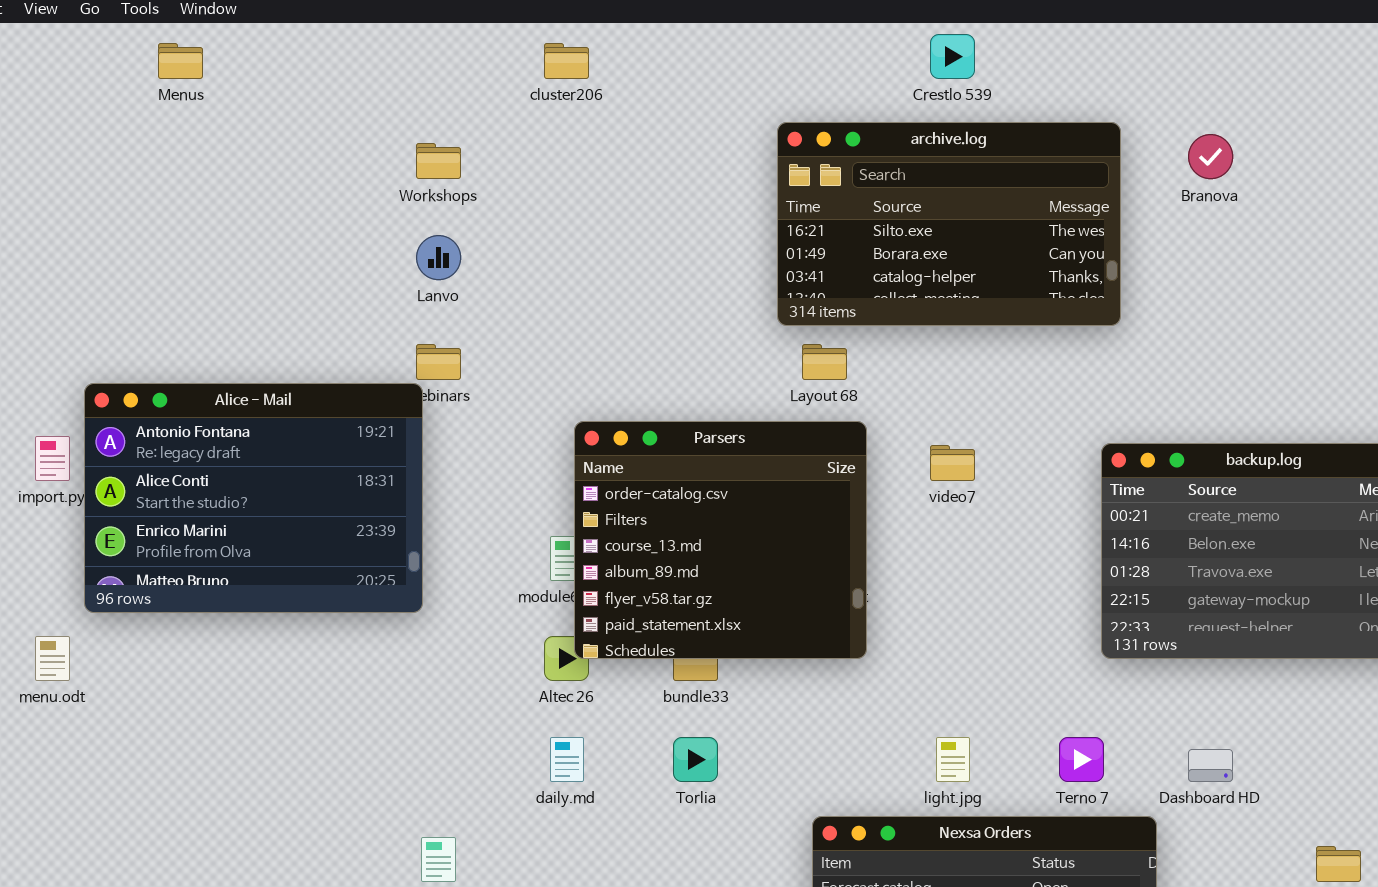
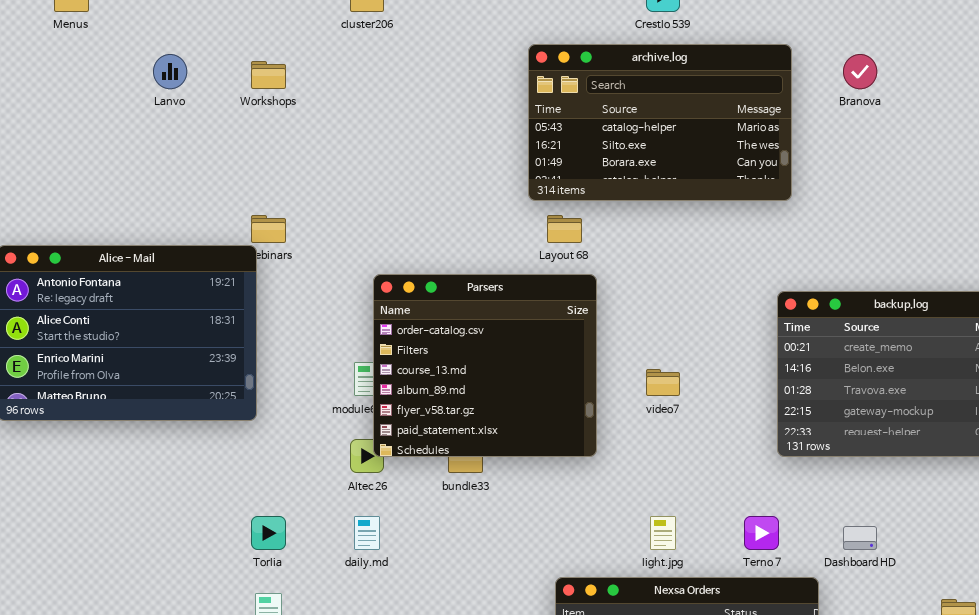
archive.log: [777,122,1121,326] -> [528,44,792,201], scrolled up 1 row
Lanvo: [416,235,461,280] -> [153,54,187,89], moved
video7: [930,445,975,481] -> [646,369,680,396], moved
Torlia: [673,737,718,782] -> [251,516,286,550], moved

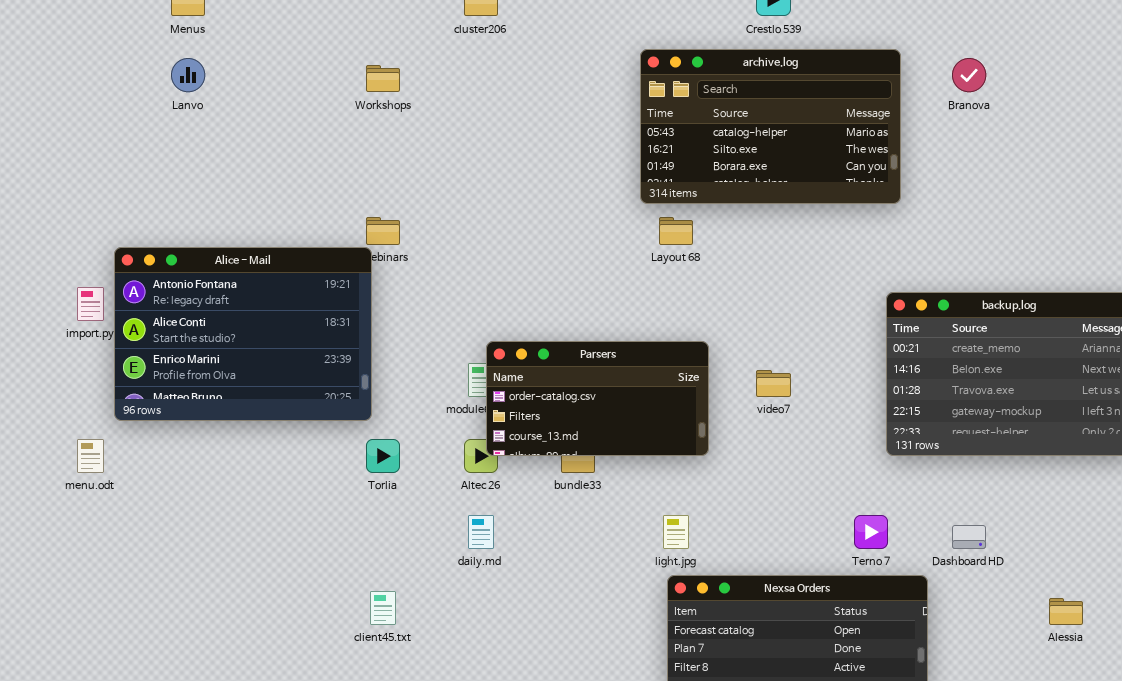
Lanvo: [153,54,187,89] -> [171,58,205,92], moved
Parsers: [373,274,597,457] -> [486,341,709,456], resized
Torlia: [251,516,286,550] -> [366,439,400,473], moved
light.jpg: [650,516,676,550] -> [663,515,689,549], moved

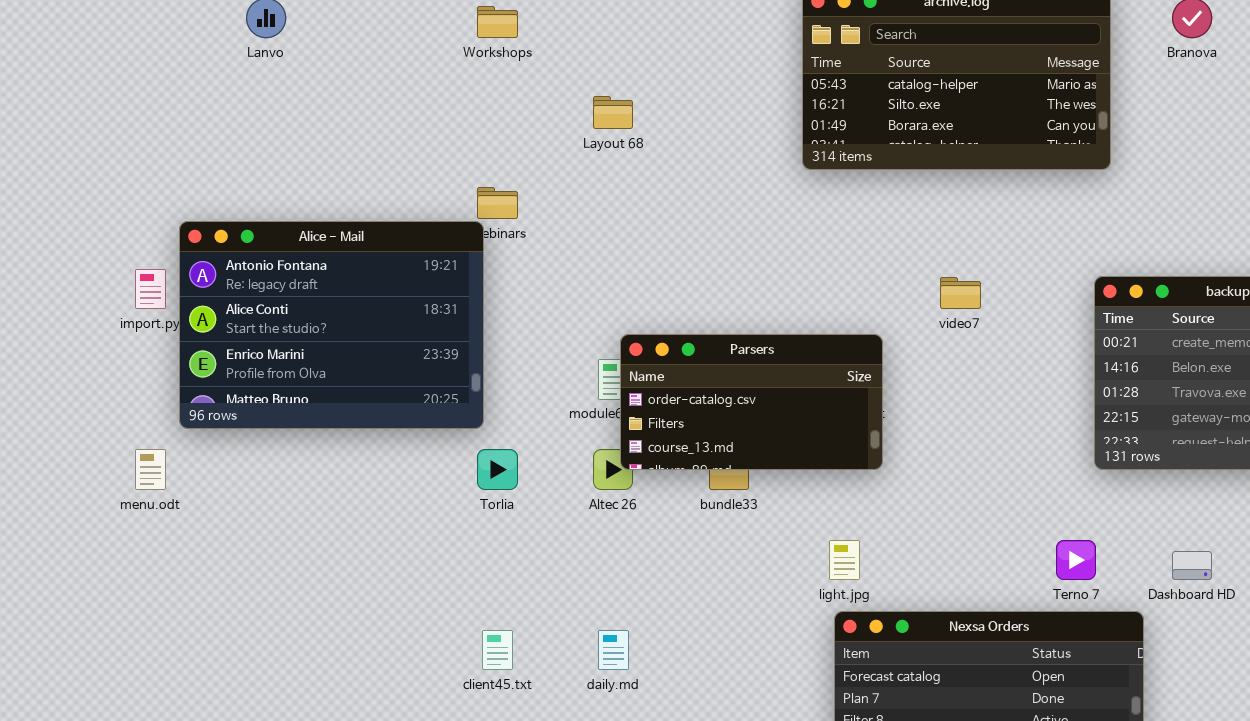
Layout 68: [659,217,693,245] -> [593,96,633,129], moved
video7: [756,370,791,397] -> [940,277,981,309], moved
daily.md: [468,515,494,549] -> [598,630,629,670], moved

